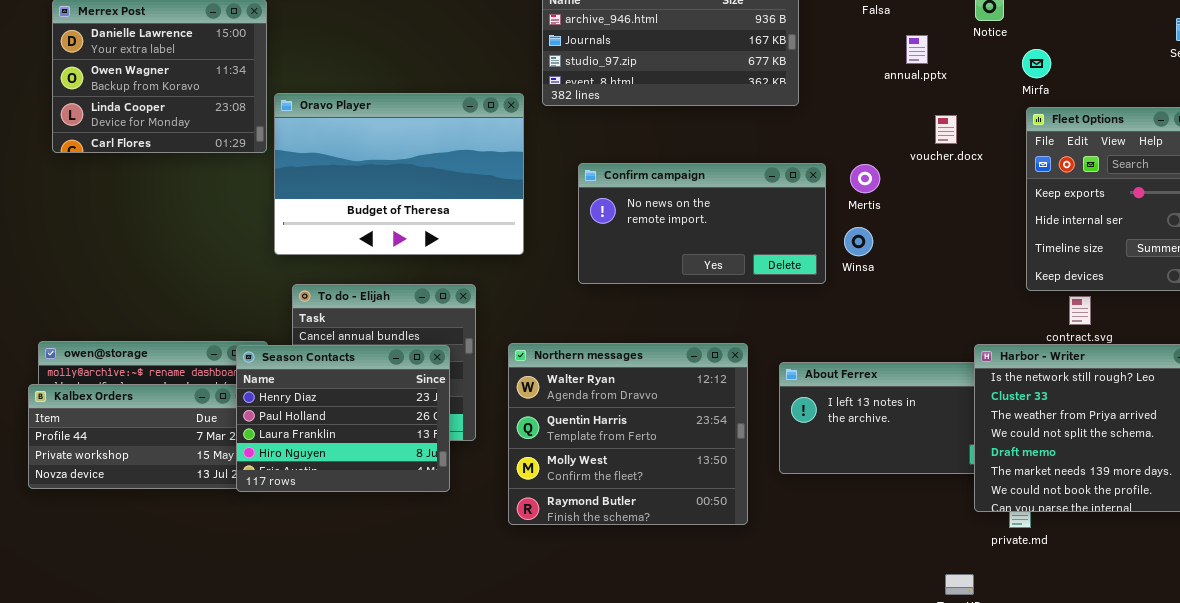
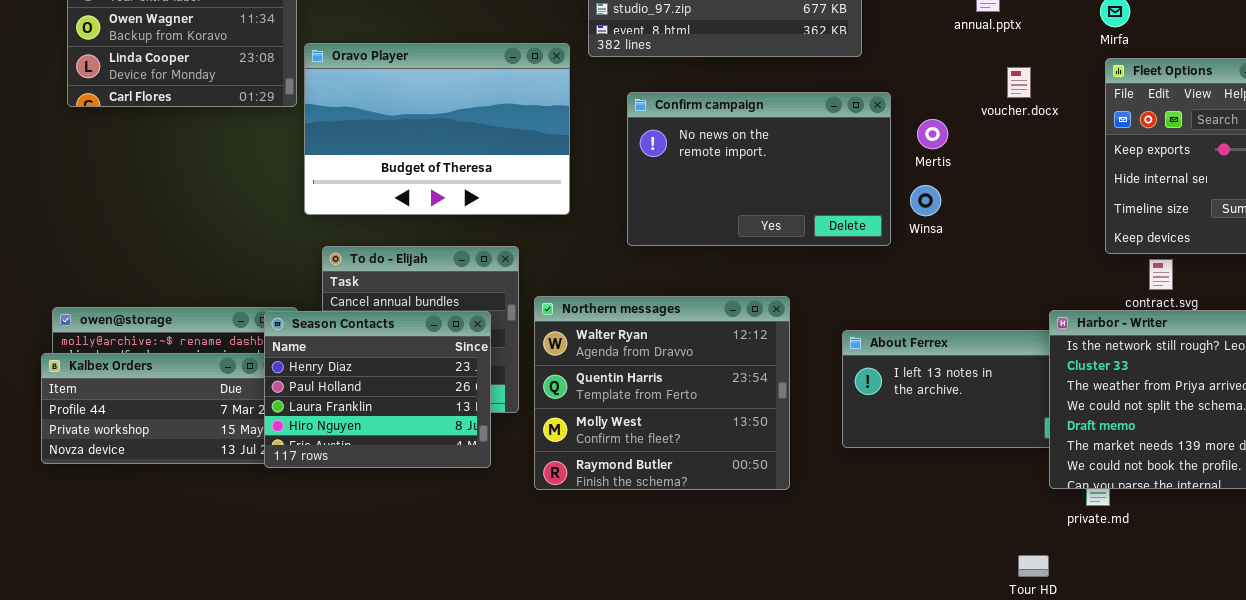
Confirm campaign: [578,163,826,284] -> [627,92,891,246], resized
Northern messages: [508,343,748,525] -> [534,296,790,490], moved

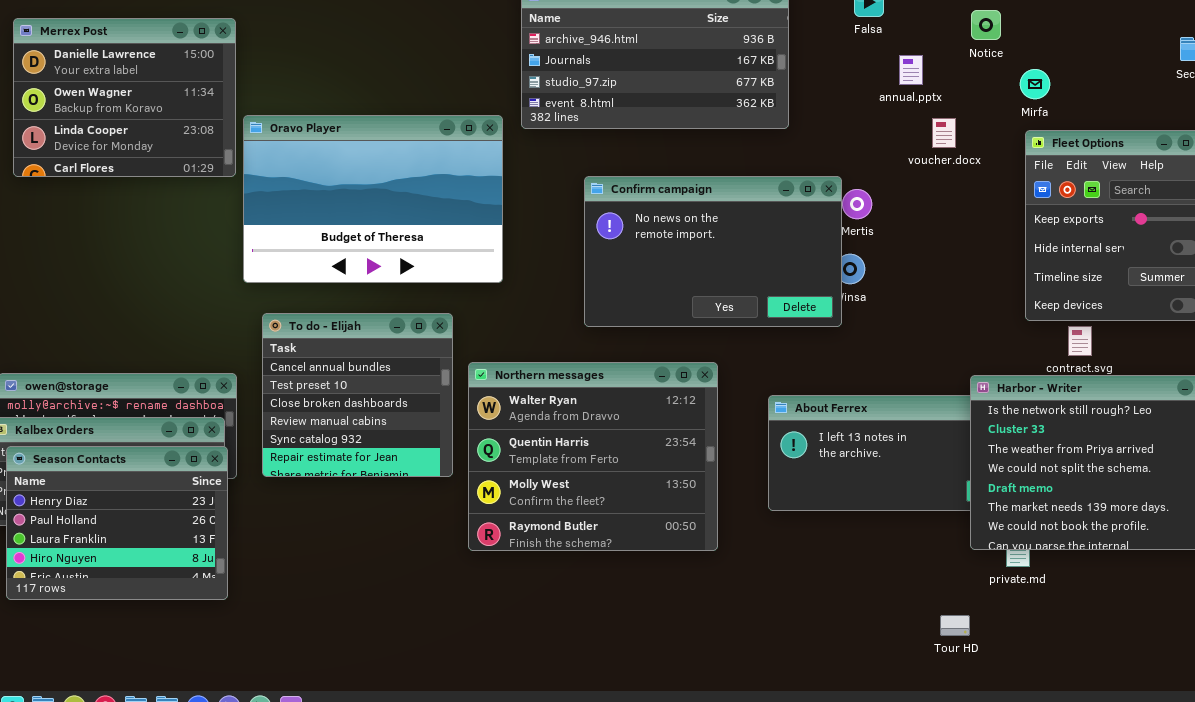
voucher.docx: [1007,67,1031,98] -> [932,118,956,148], moved
Confirm campaign: [627,92,891,246] -> [584,176,842,327], moved
Season Contacts: [264,311,491,468] -> [6,446,228,600], moved

